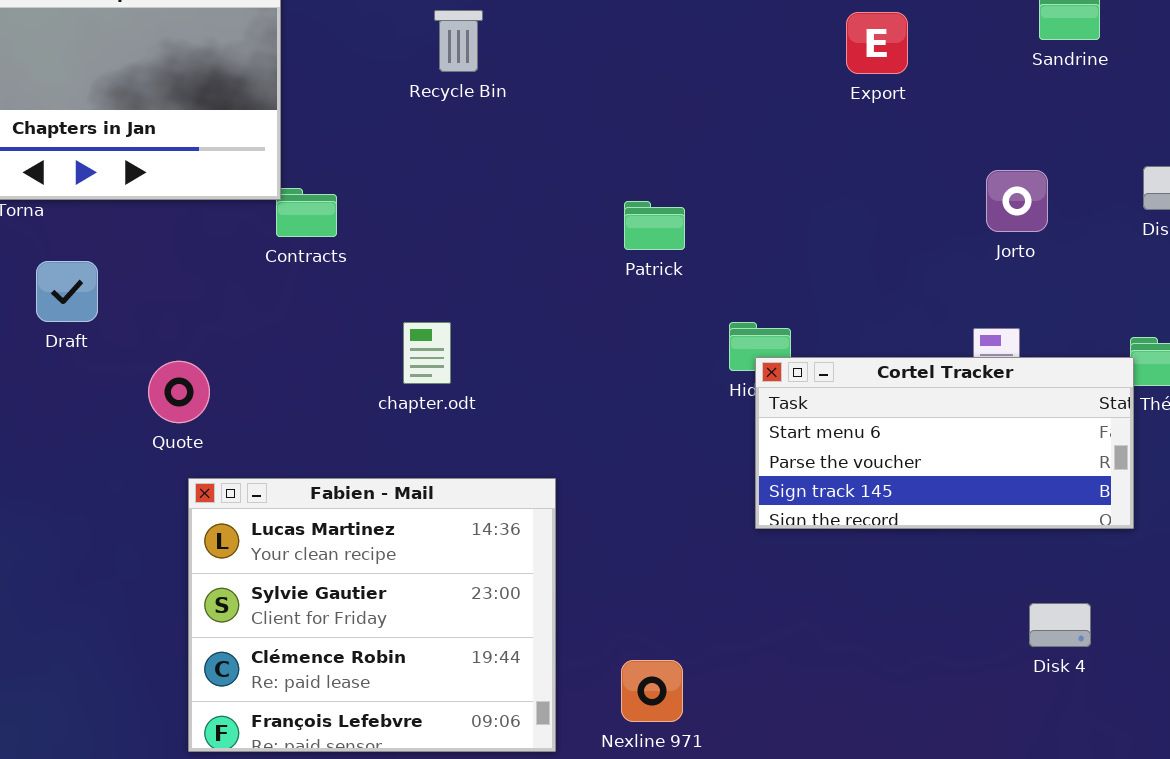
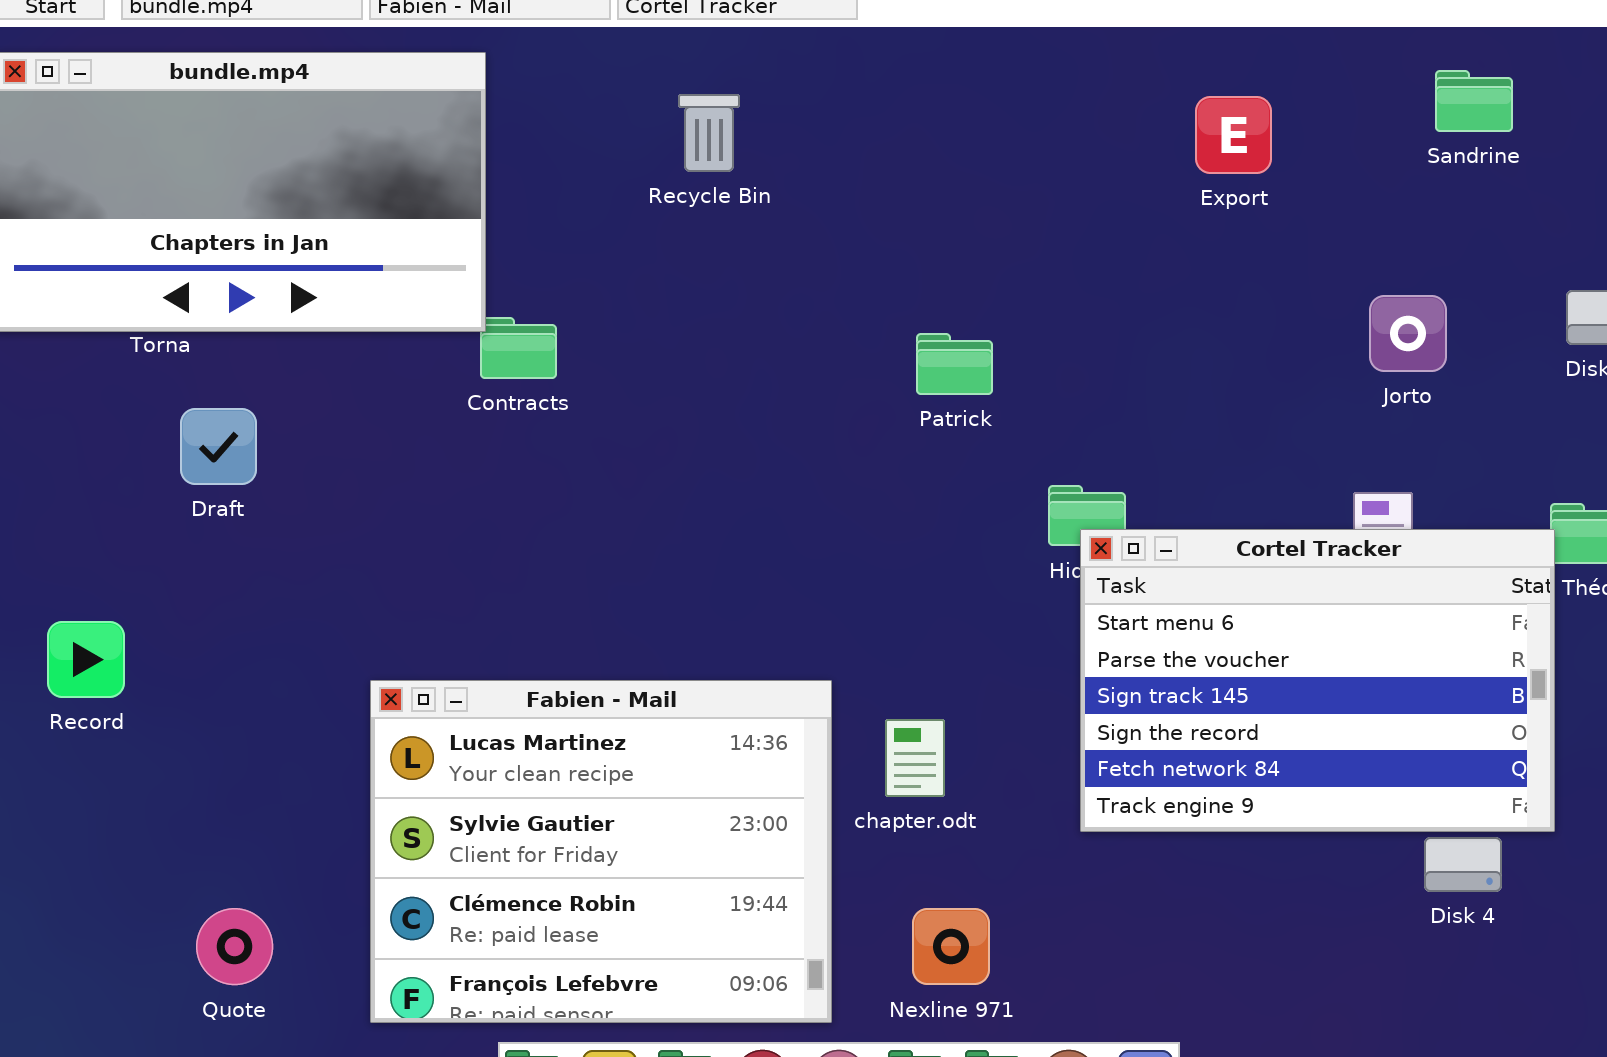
chapter.odt: [403,322,451,384] -> [885,719,945,797], moved
Cortel Tracker: [755,357,1134,529] -> [1080,529,1555,832], resized
Quote: [148,361,210,423] -> [196,908,273,985], moved

